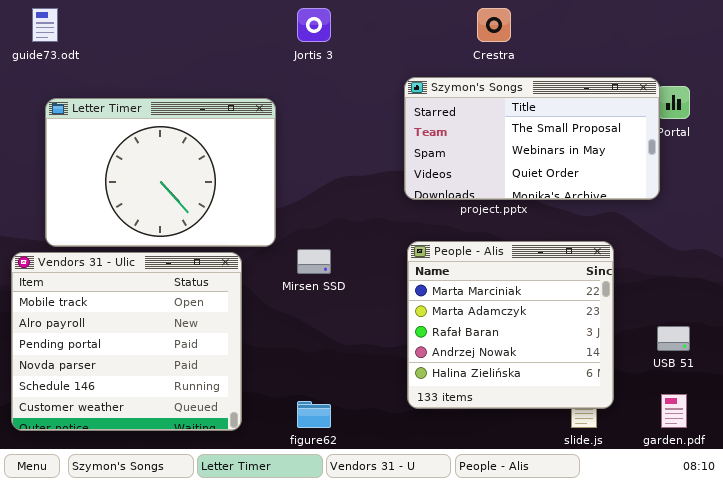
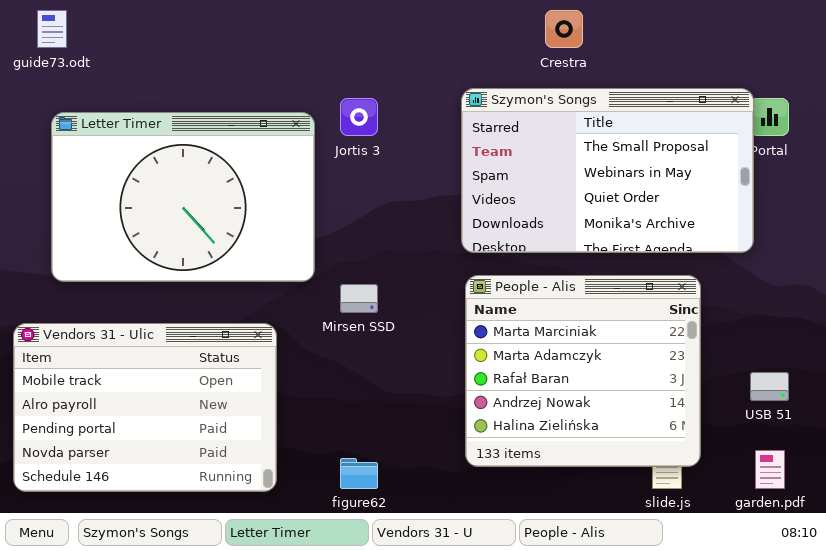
Jortis 3: [297,8,331,42] -> [340,98,378,136], moved
Szymon's Songs: [404,77,660,200] -> [461,88,754,253], resized
Vendors 31 - Ulic: [11,252,242,431] -> [13,323,277,492], resized

